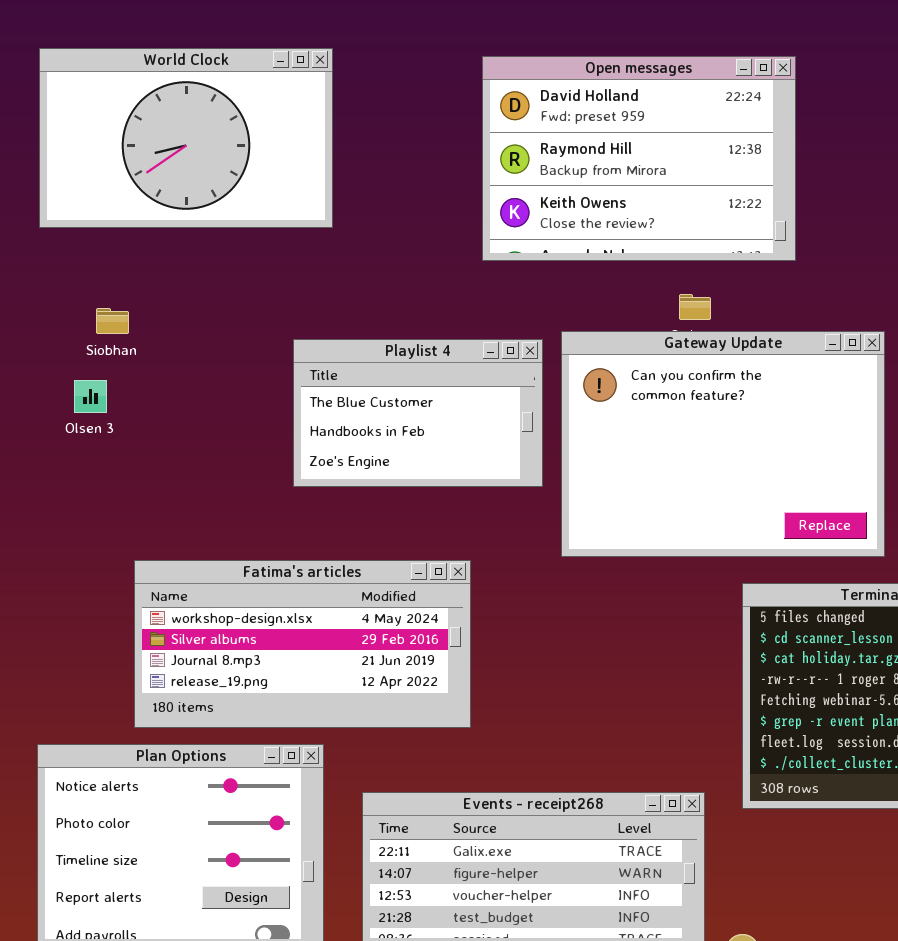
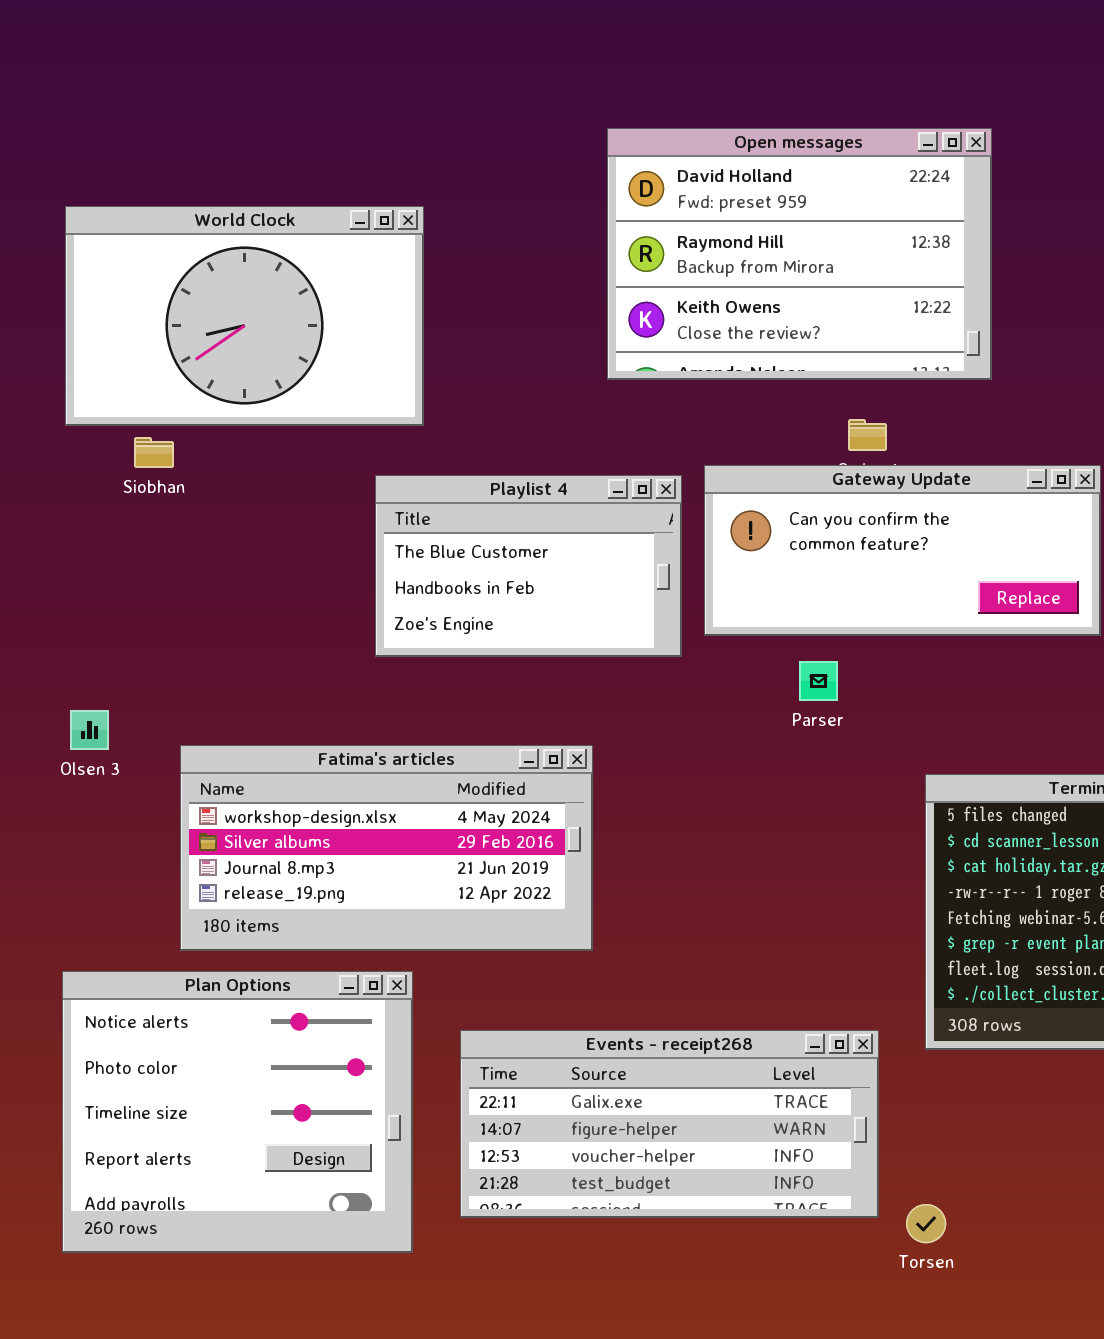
World Clock: [39,48,333,228] -> [65,206,424,426], moved
Gateway Update: [561,331,885,557] -> [704,465,1101,636], resized
Olsen 3: [74,380,107,413] -> [70,710,109,750], moved

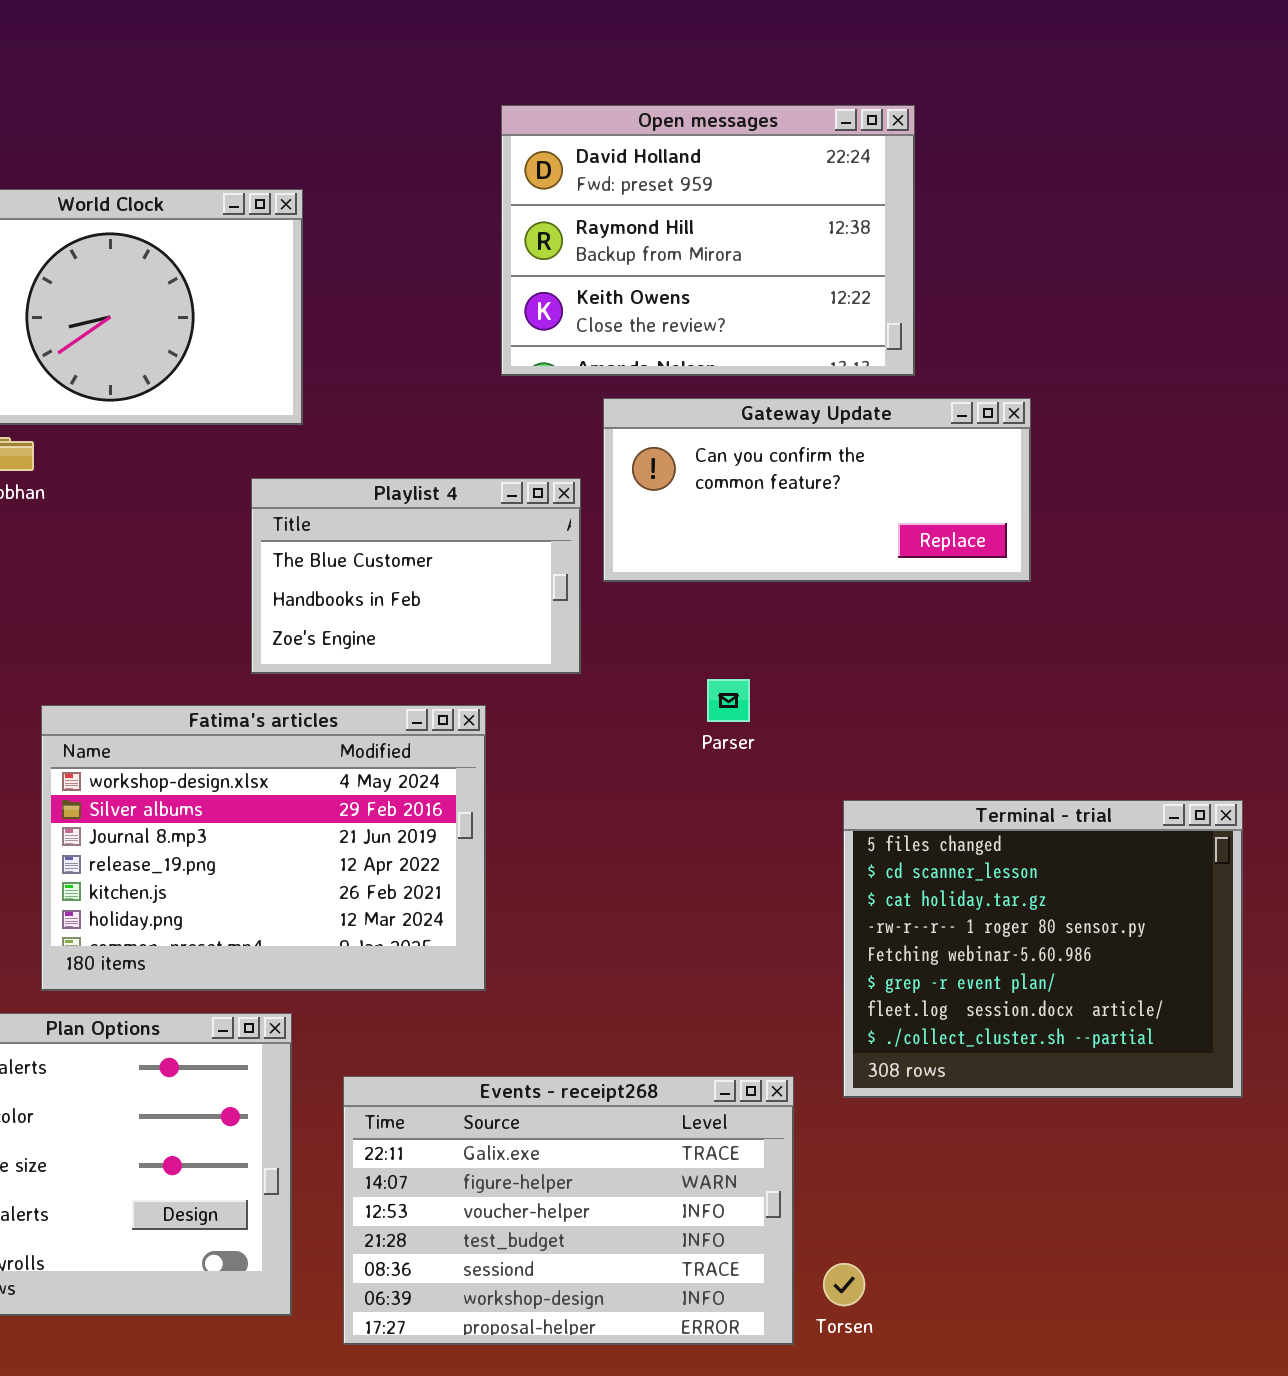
Gateway Update: [704,465,1101,636] -> [603,398,1031,582], moved
Fatima's articles: [180,745,593,951] -> [41,705,486,991], resized
Events - receipt268: [460,1030,879,1218] -> [343,1076,794,1345], resized

